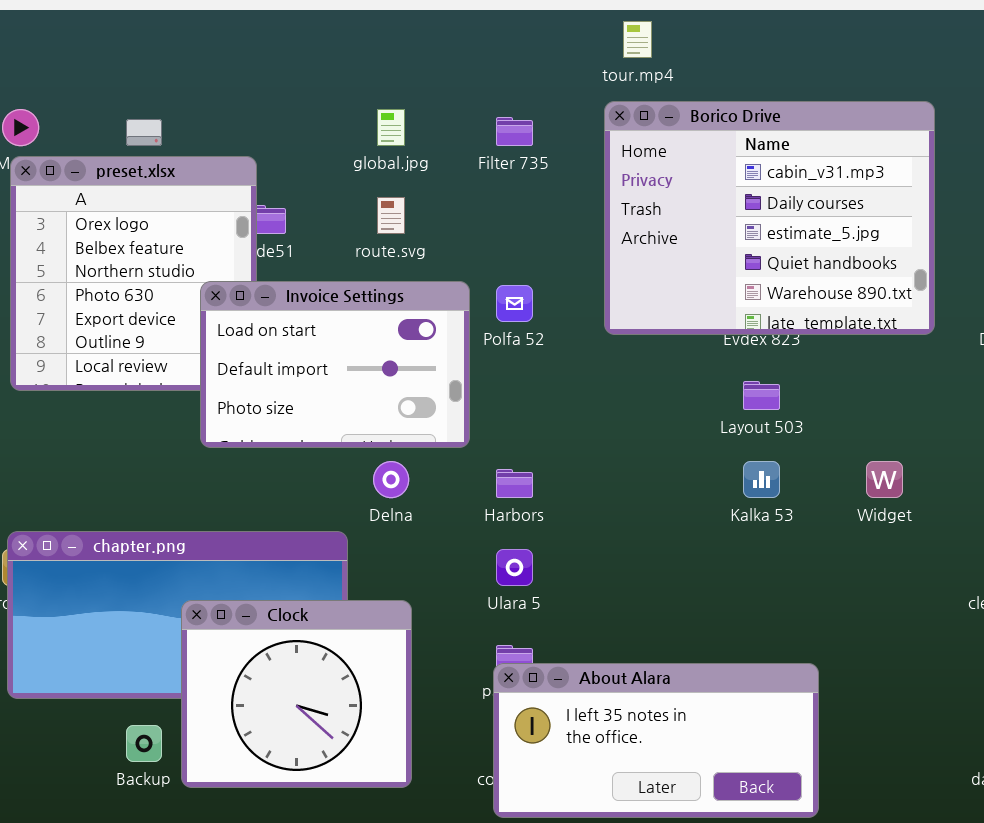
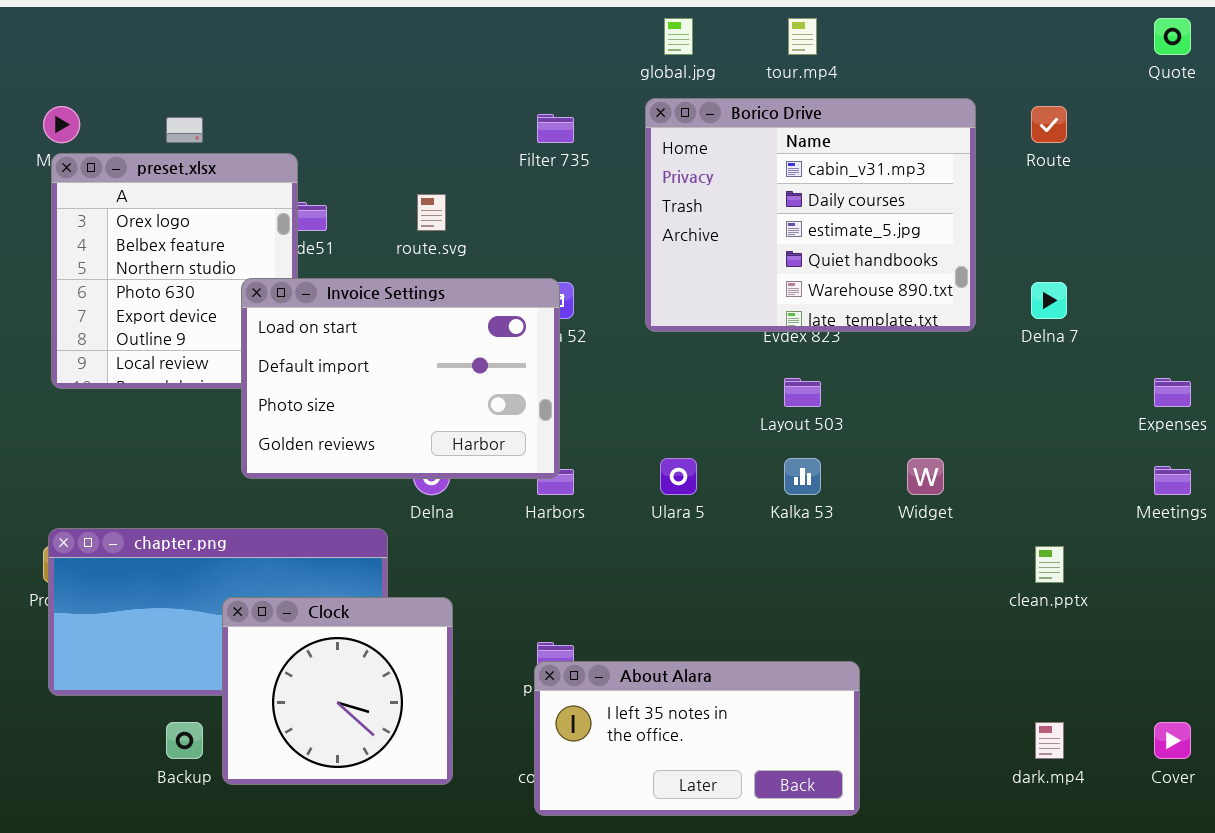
tour.mp4: [623,21,652,58] -> [788,18,817,55], moved
global.jpg: [377,109,405,146] -> [664,18,693,55], moved
Invoice Settings: [200,281,470,448] -> [241,278,560,479], resized
Ulara 5: [496,549,533,586] -> [660,458,697,495], moved

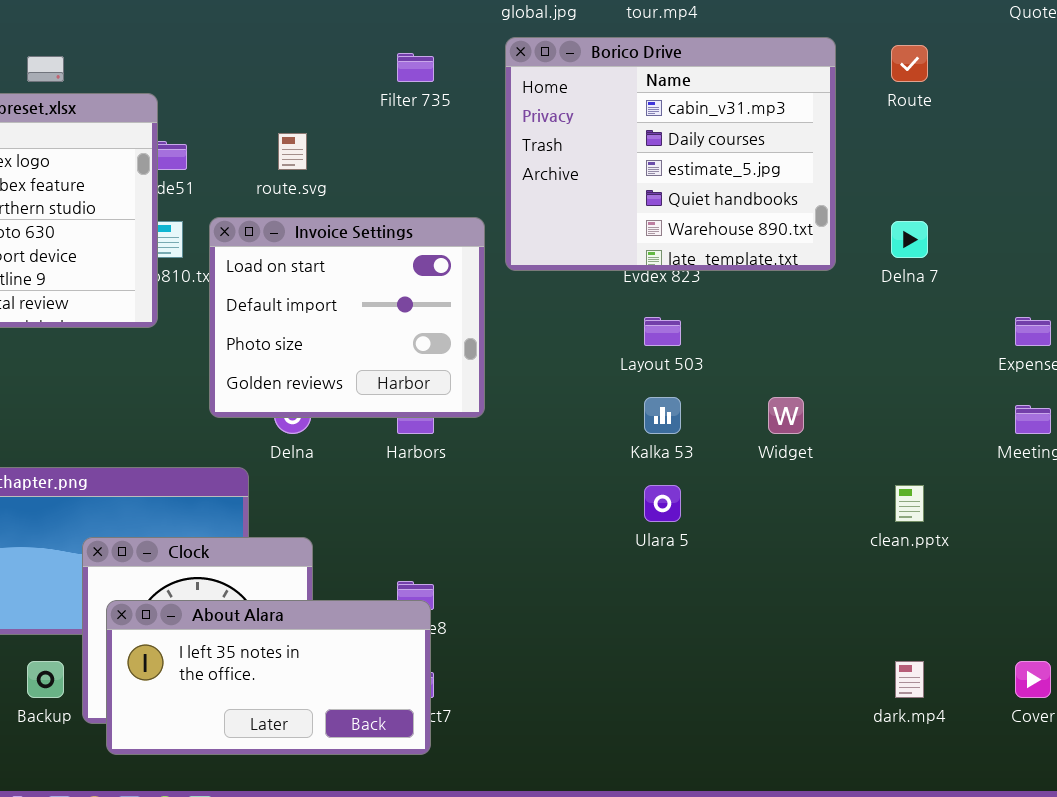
Invoice Settings: [241,278,560,479] -> [209,217,485,418], moved, resized
Ulara 5: [660,458,697,495] -> [644,485,681,522], moved
About Alara: [534,661,860,816] -> [106,600,431,755], moved

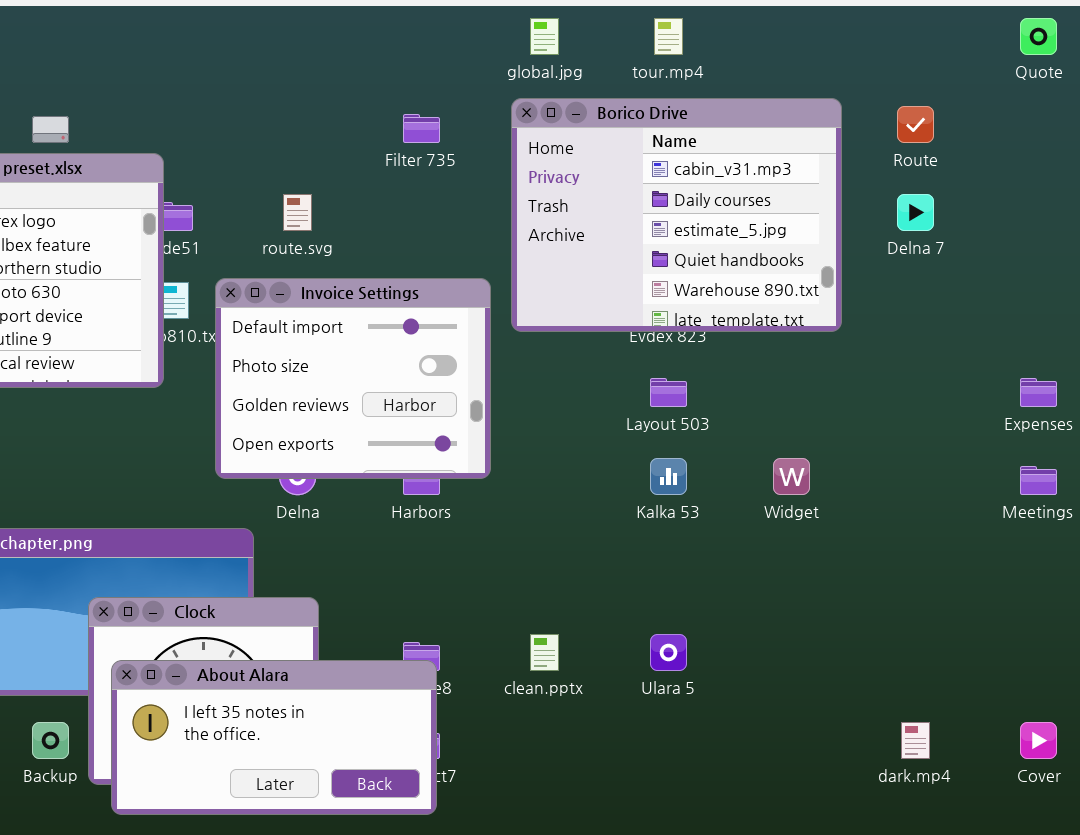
Invoice Settings: [209,217,485,418] -> [215,278,491,479], scrolled down 1 row
Delna 7: [891,221,928,258] -> [897,194,934,231], moved
Ulara 5: [644,485,681,522] -> [650,634,687,671], moved
clean.pptx: [895,485,924,522] -> [530,634,559,671], moved

